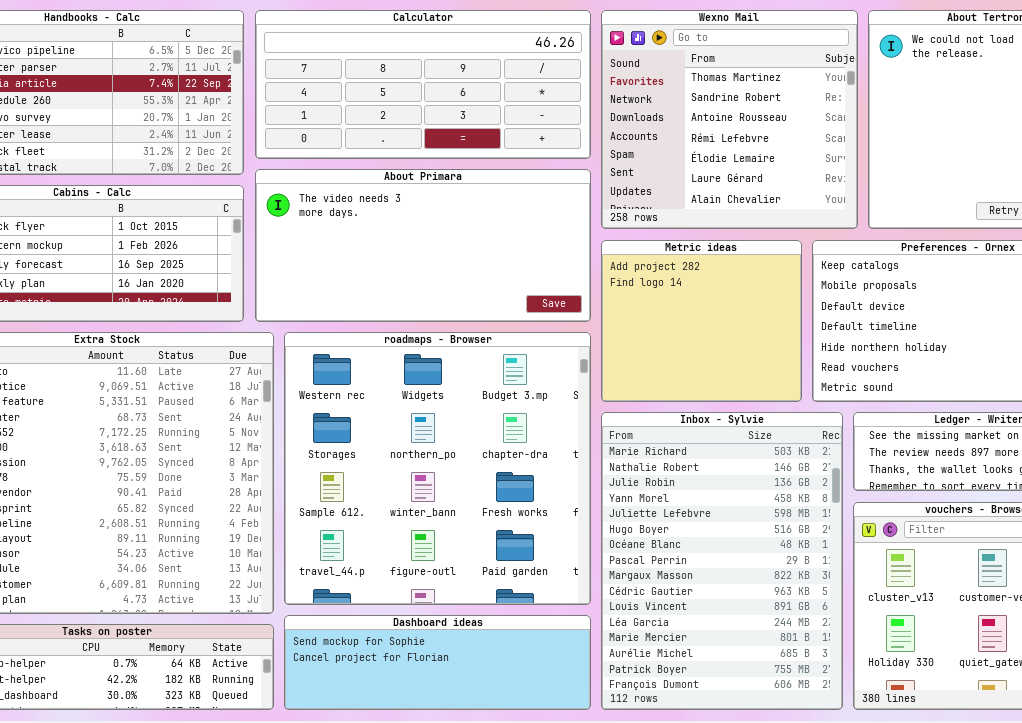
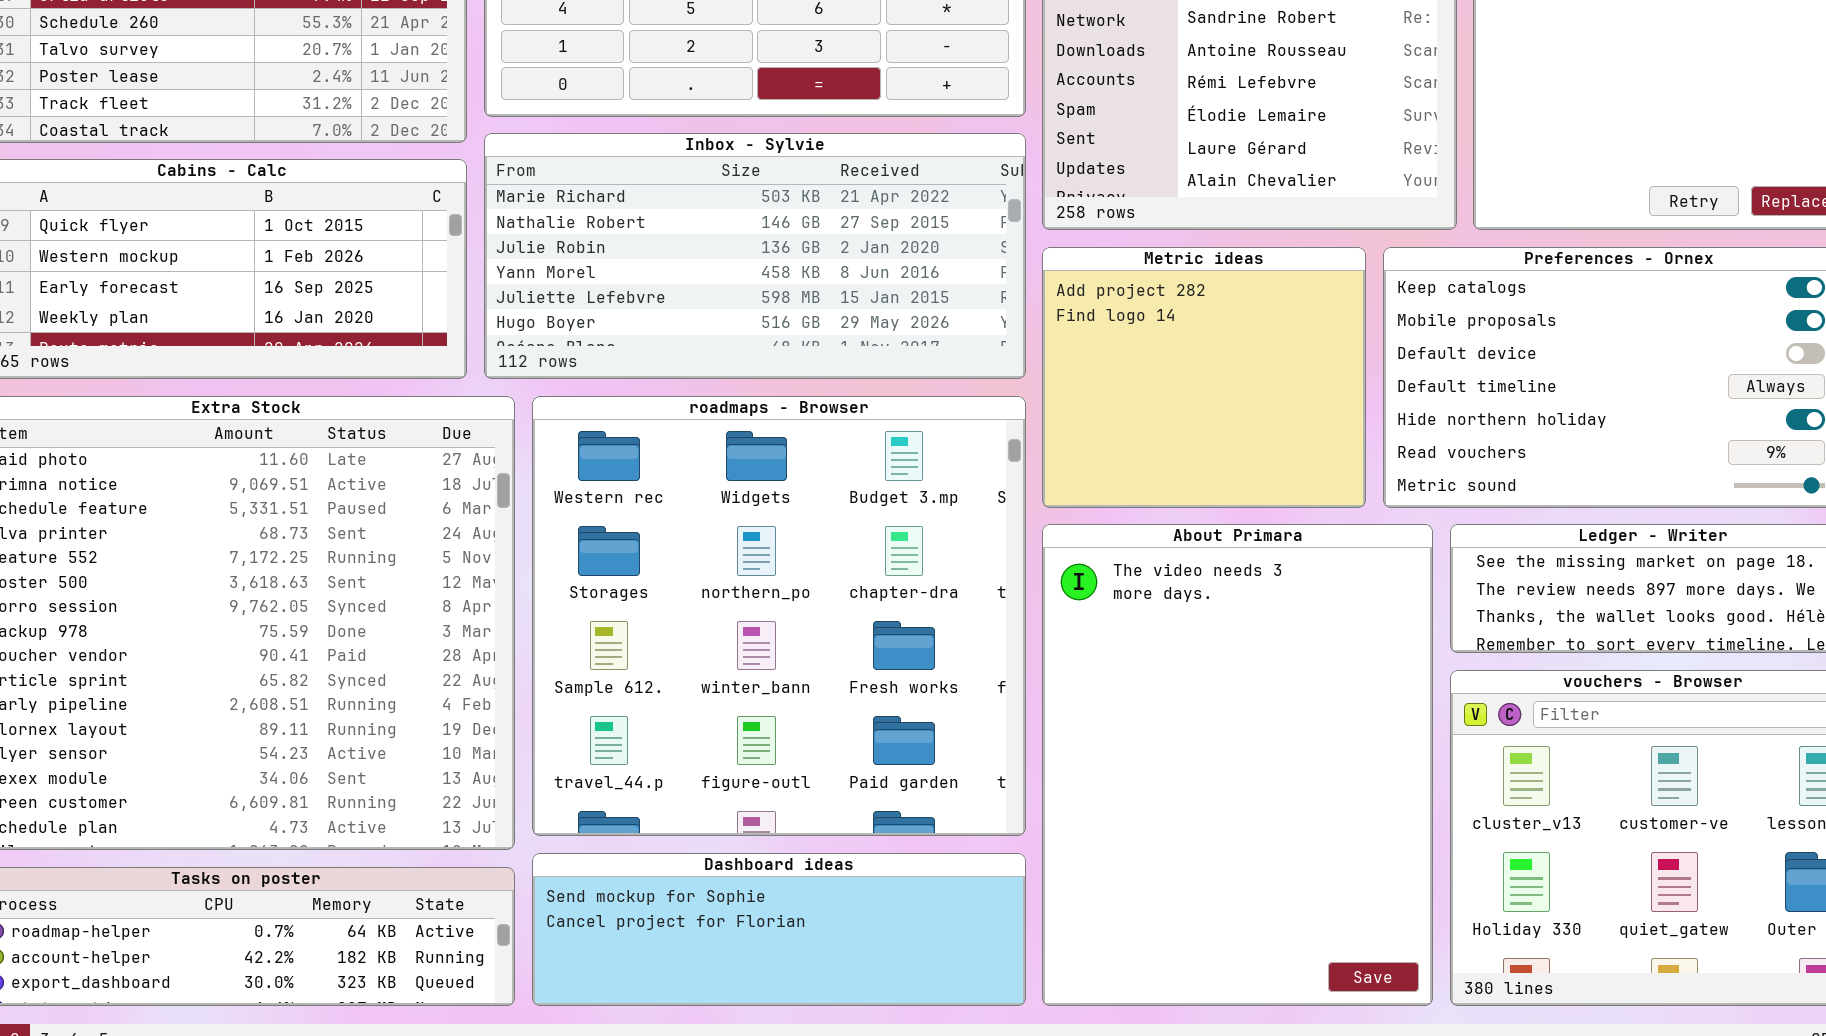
About Primara: [255,169,591,322] -> [1042,524,1433,1006], moved, resized
Inbox - Sylvie: [601,412,843,710] -> [484,133,1026,379], moved, resized

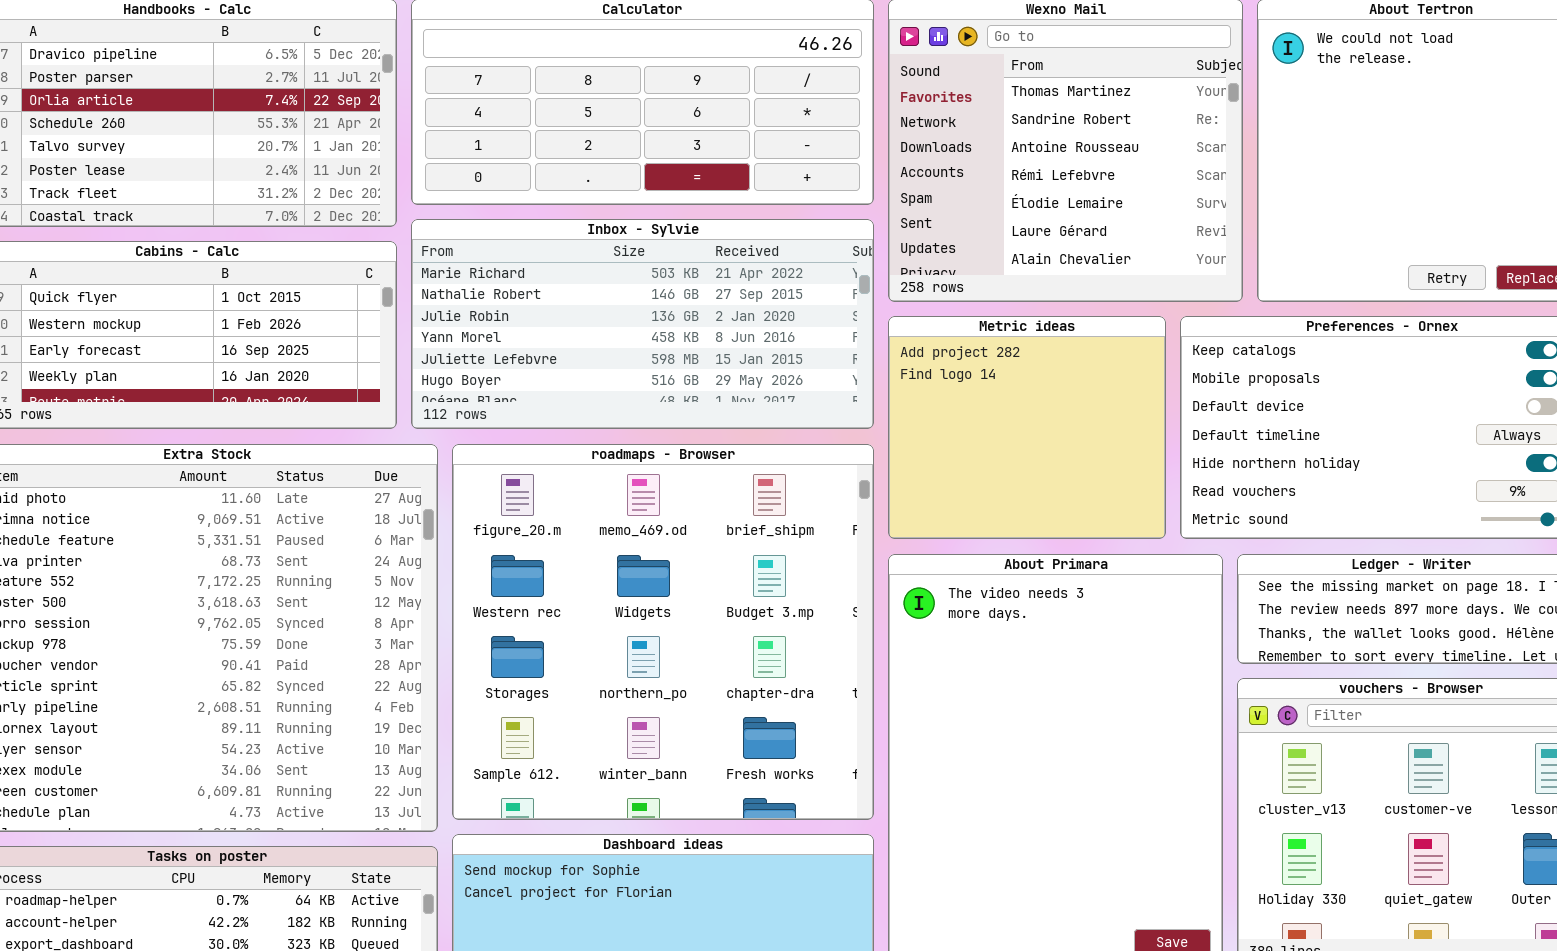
roadmaps - Browser: [532,396,1026,836] -> [452,444,874,820], scrolled up 1 row

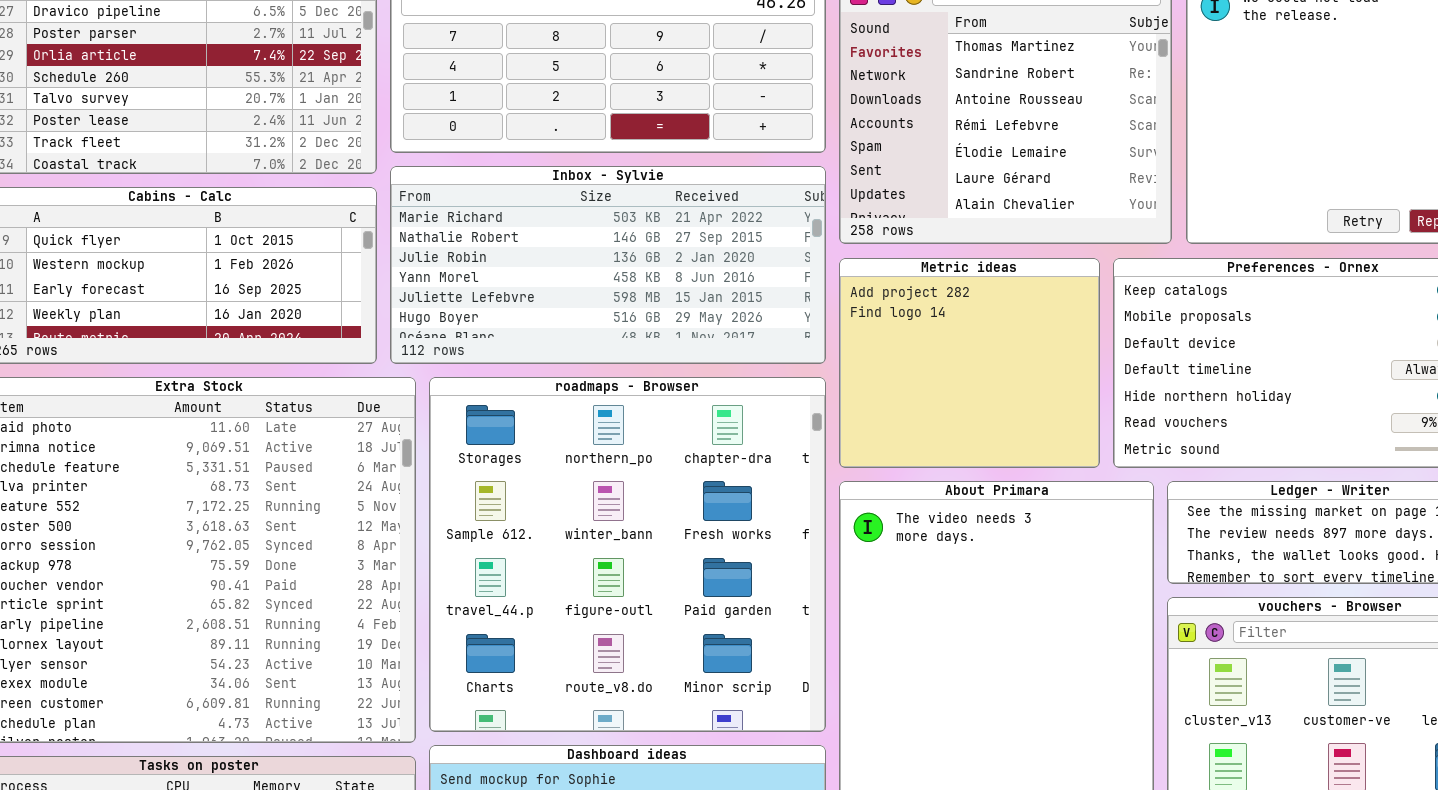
roadmaps - Browser: [452,444,874,820] -> [429,377,826,732], scrolled down 2 rows

